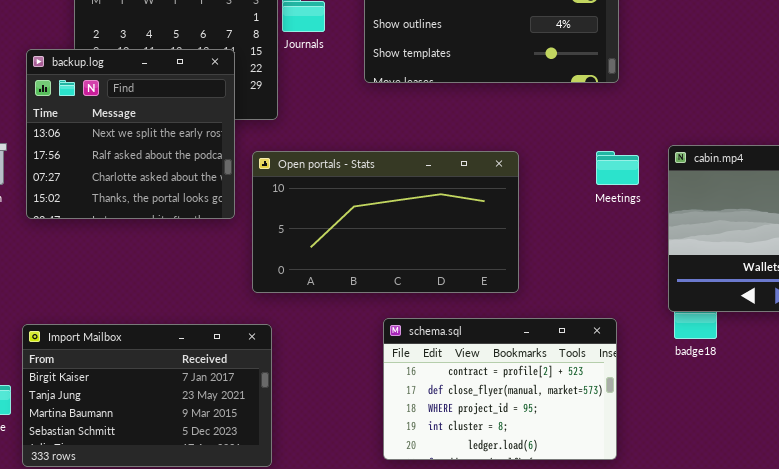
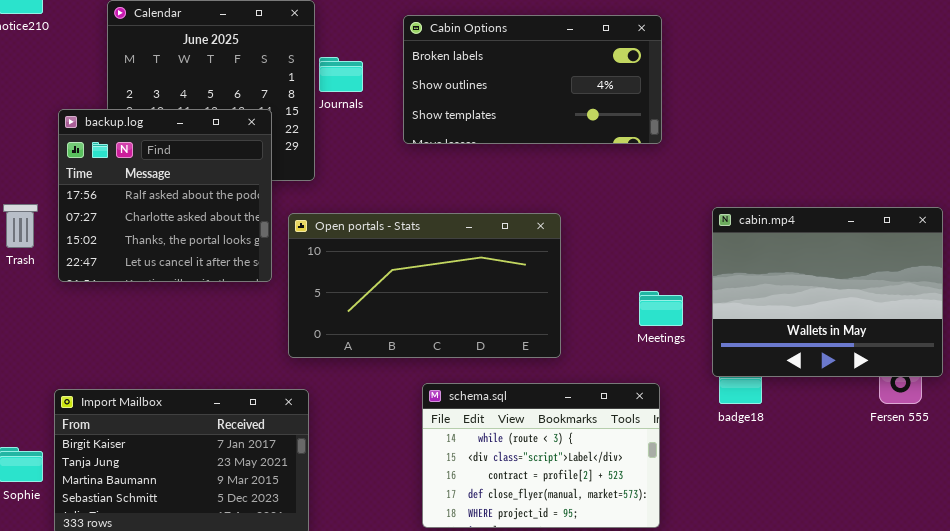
backup.log: [26,49,235,219] -> [58,109,272,282], scrolled down 1 row
Meetings: [596,151,639,185] -> [639,291,683,326], moved
schema.sql: [383,318,617,460] -> [422,383,660,528], scrolled up 2 rows

